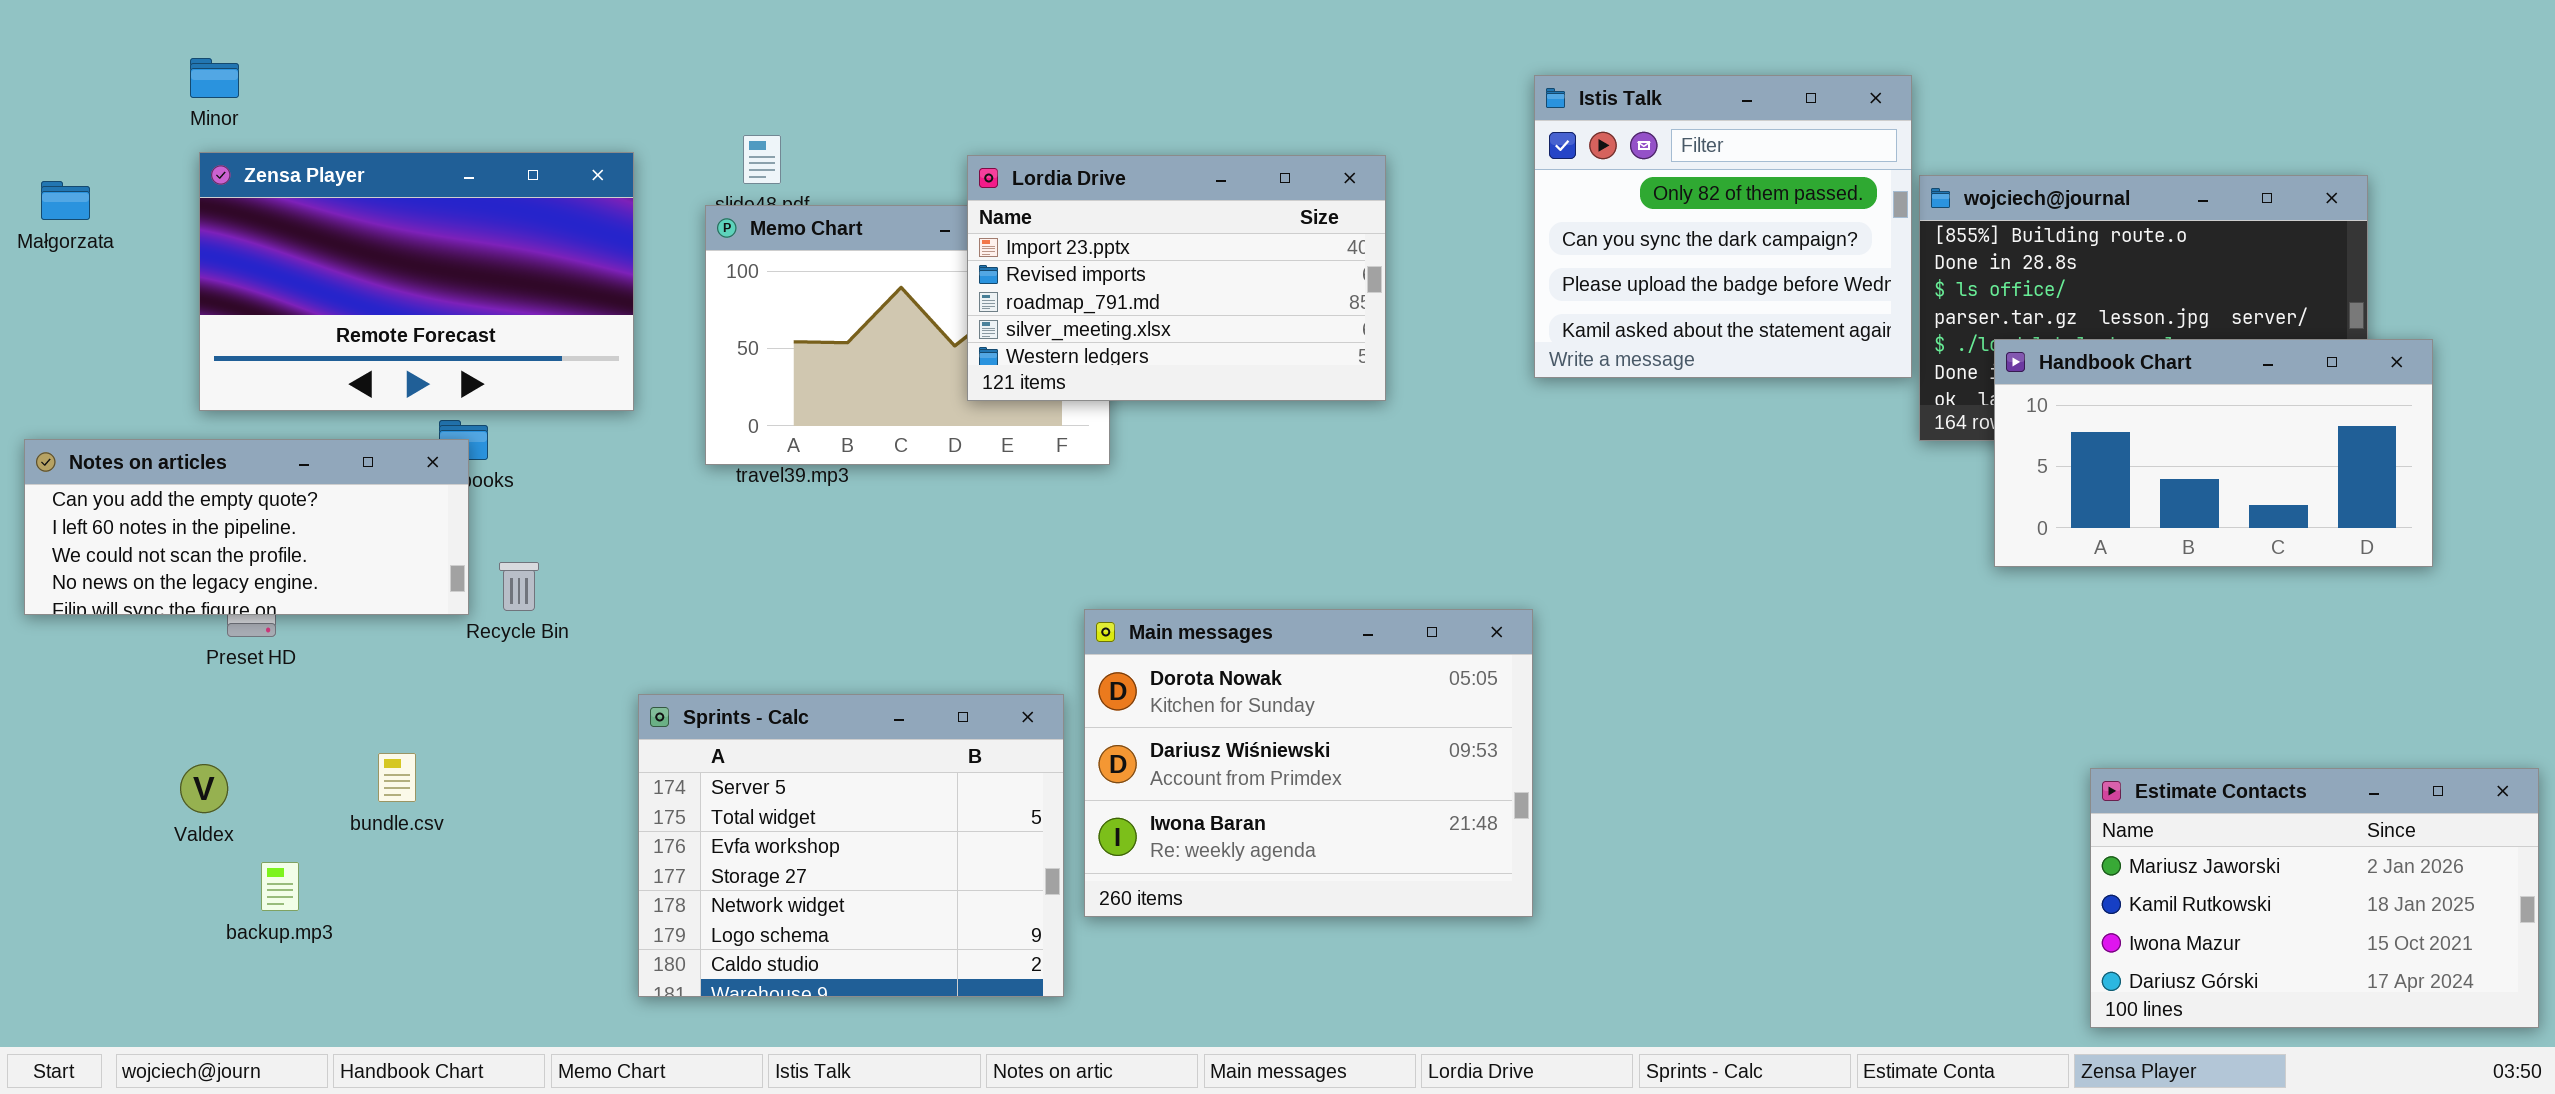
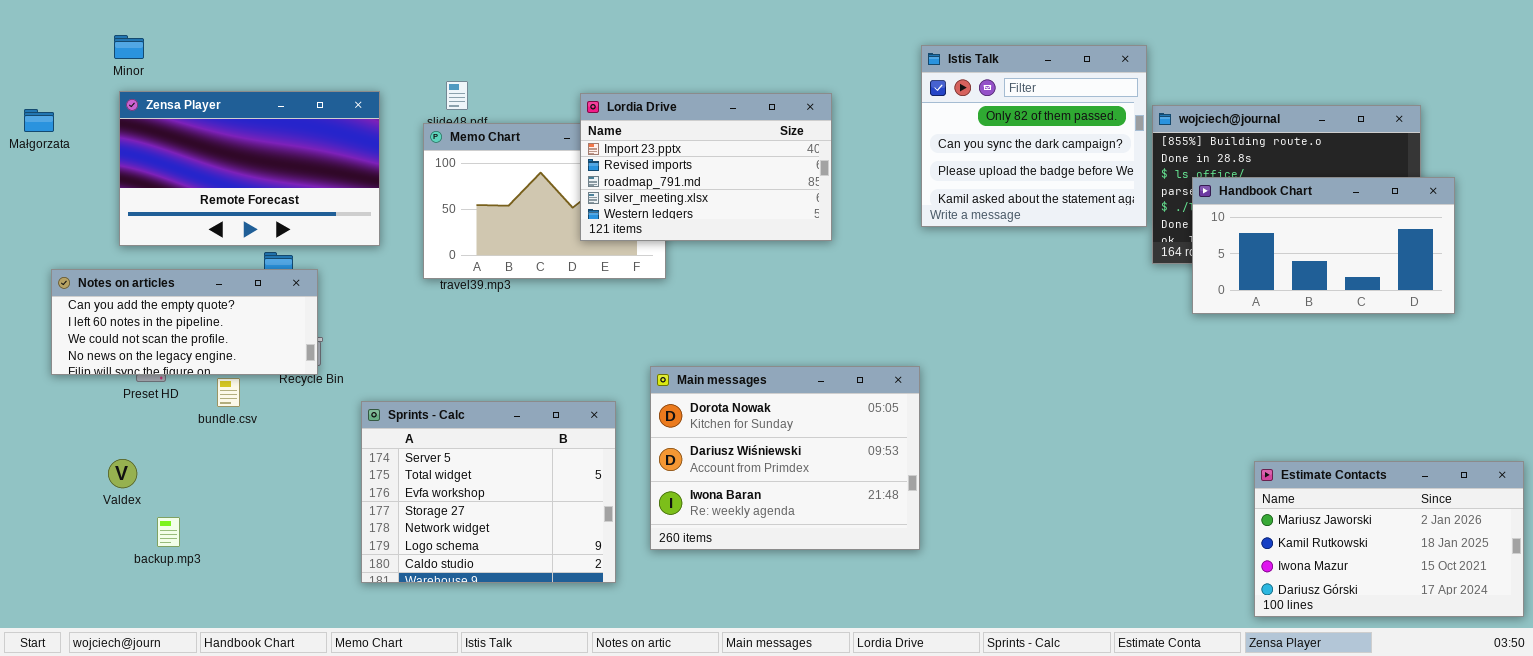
Handbook Chart: [1994,339,2433,567] -> [1192,177,1455,314], moved
Notes on articles: [24,439,469,615] -> [51,269,318,375], moved
Sprints - Calc: [638,694,1064,997] -> [361,401,616,583], moved
bundle.csv: [378,753,416,802] -> [217,378,240,407], moved

